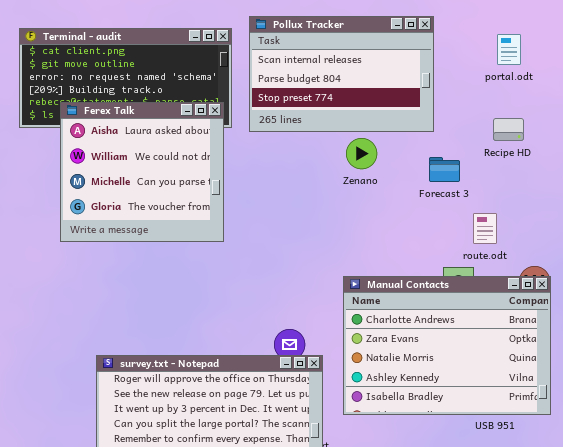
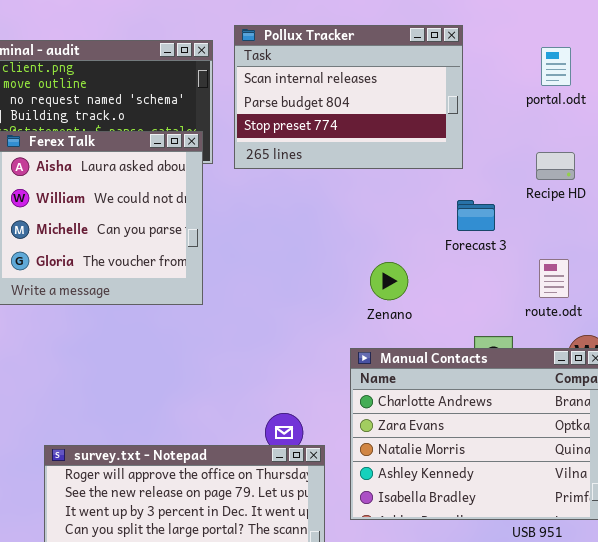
Zenano: [346,138,377,169] -> [370,262,408,300], moved
route.odt: [473,213,497,244] -> [539,259,569,298], moved

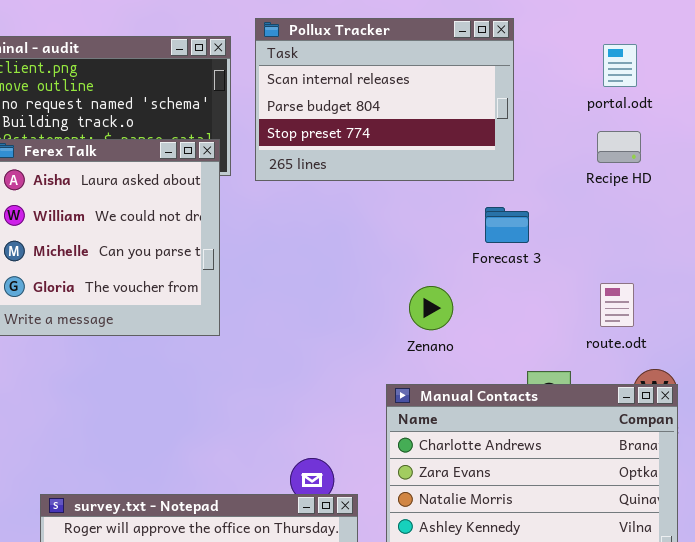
Recipe HD: [536,152,575,180] -> [597,131,641,163], moved
Forecast 3: [457,200,495,231] -> [485,207,529,243], moved

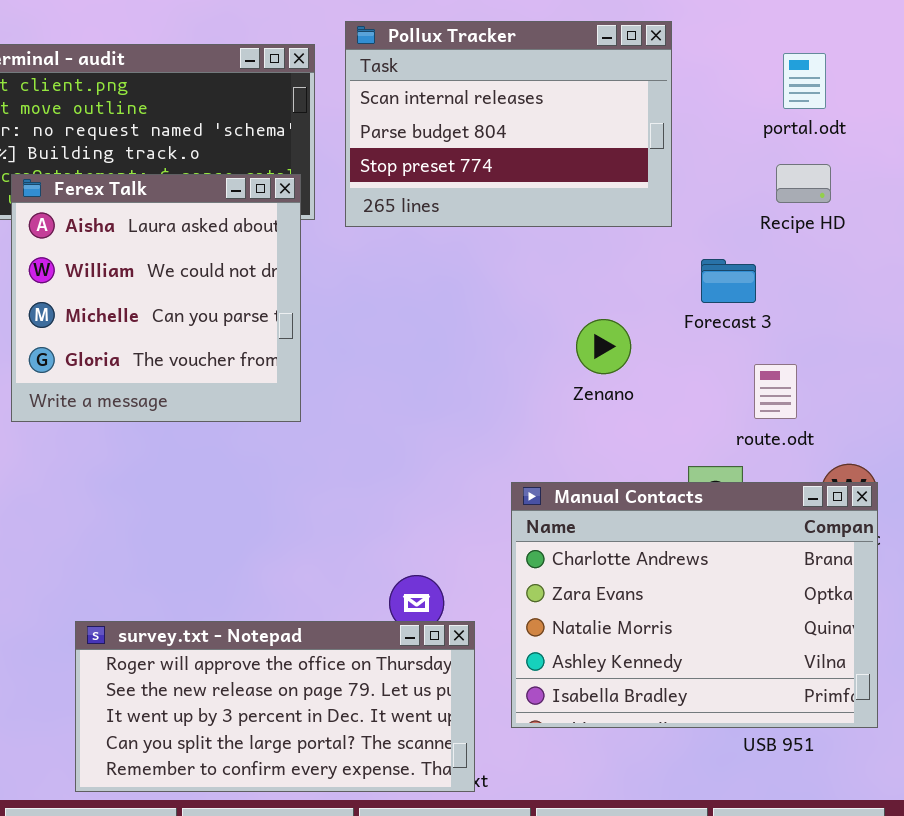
Forecast 3: [485,207,529,243] -> [701,259,756,303], moved
route.odt: [600,283,634,327] -> [754,364,797,419], moved
Zenano: [409,286,453,330] -> [576,319,631,374], moved

